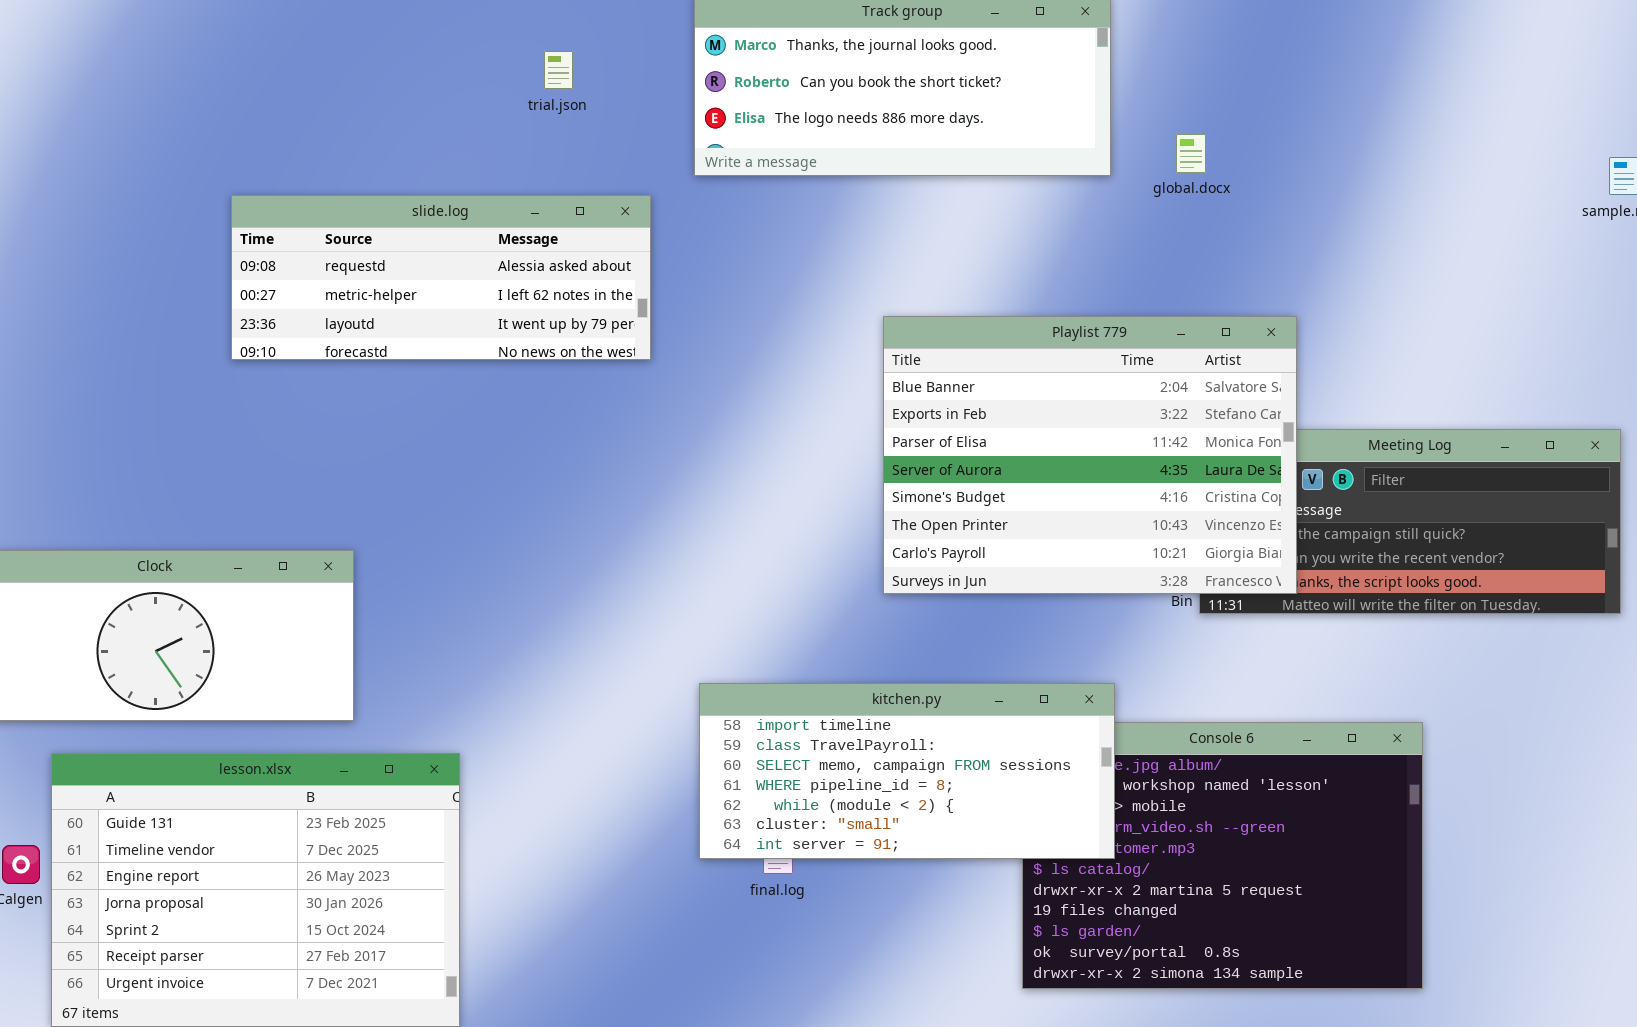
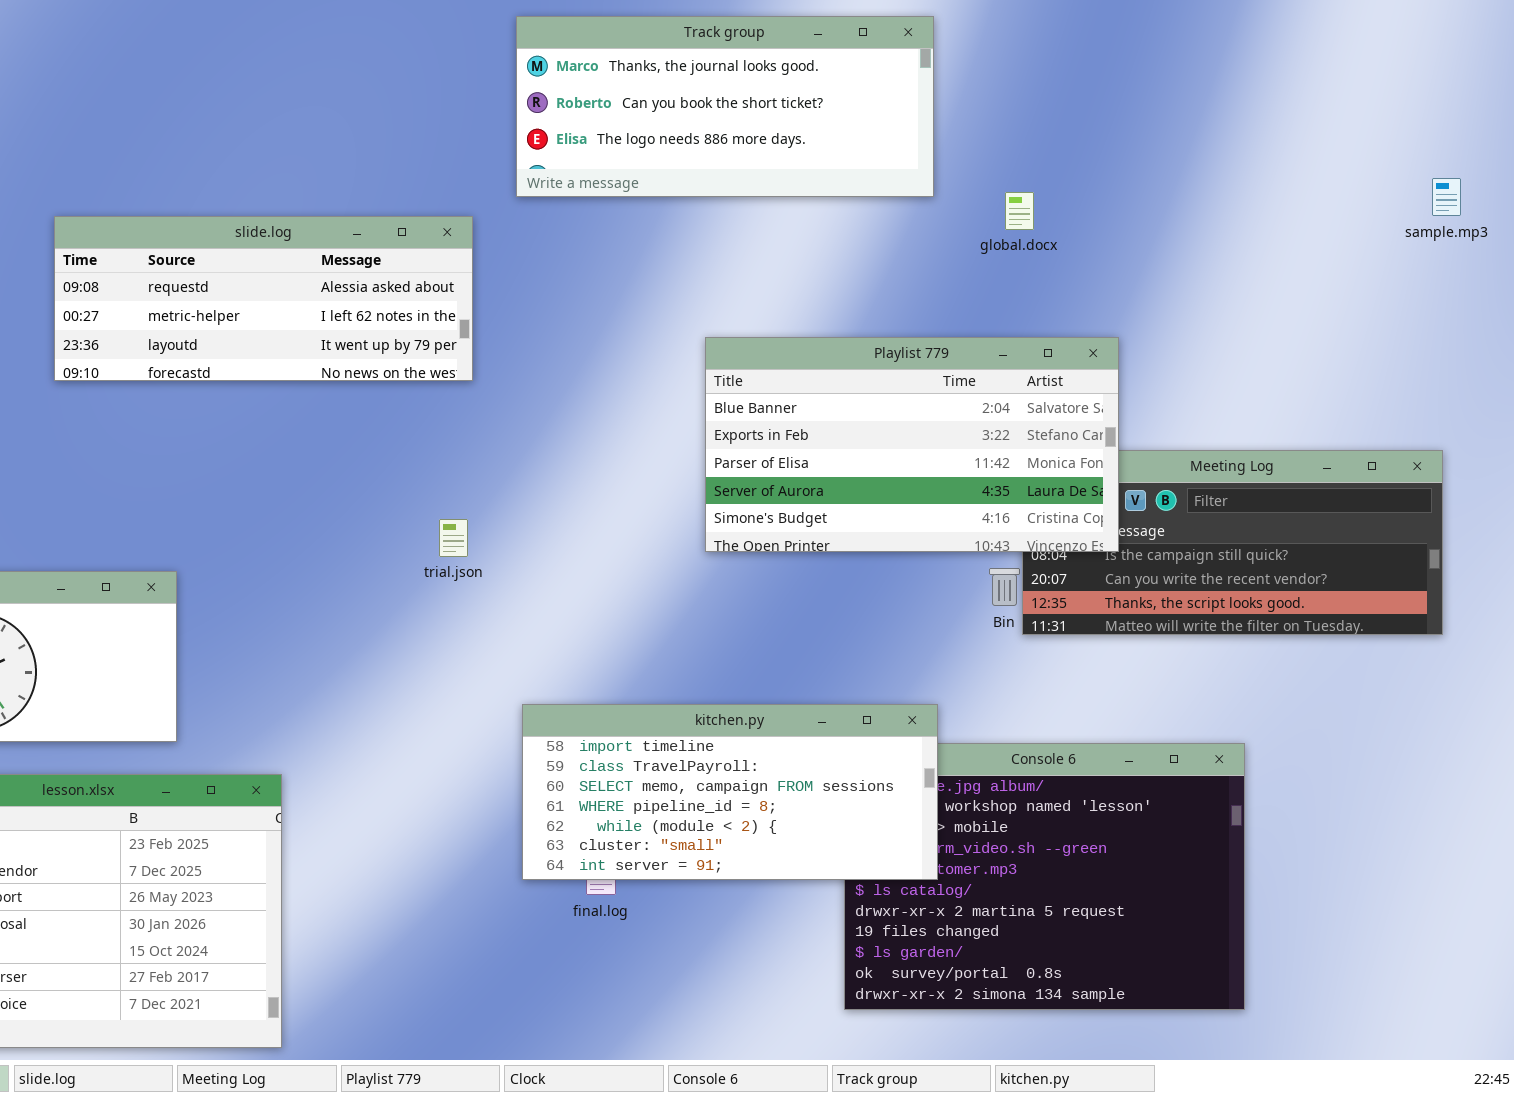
trial.json: [544,51,573,89] -> [439,519,468,557], moved
global.docx: [1176,134,1206,173] -> [1005,192,1034,230], moved
Playlist 779: [883,316,1297,594] -> [705,337,1119,552], resized

